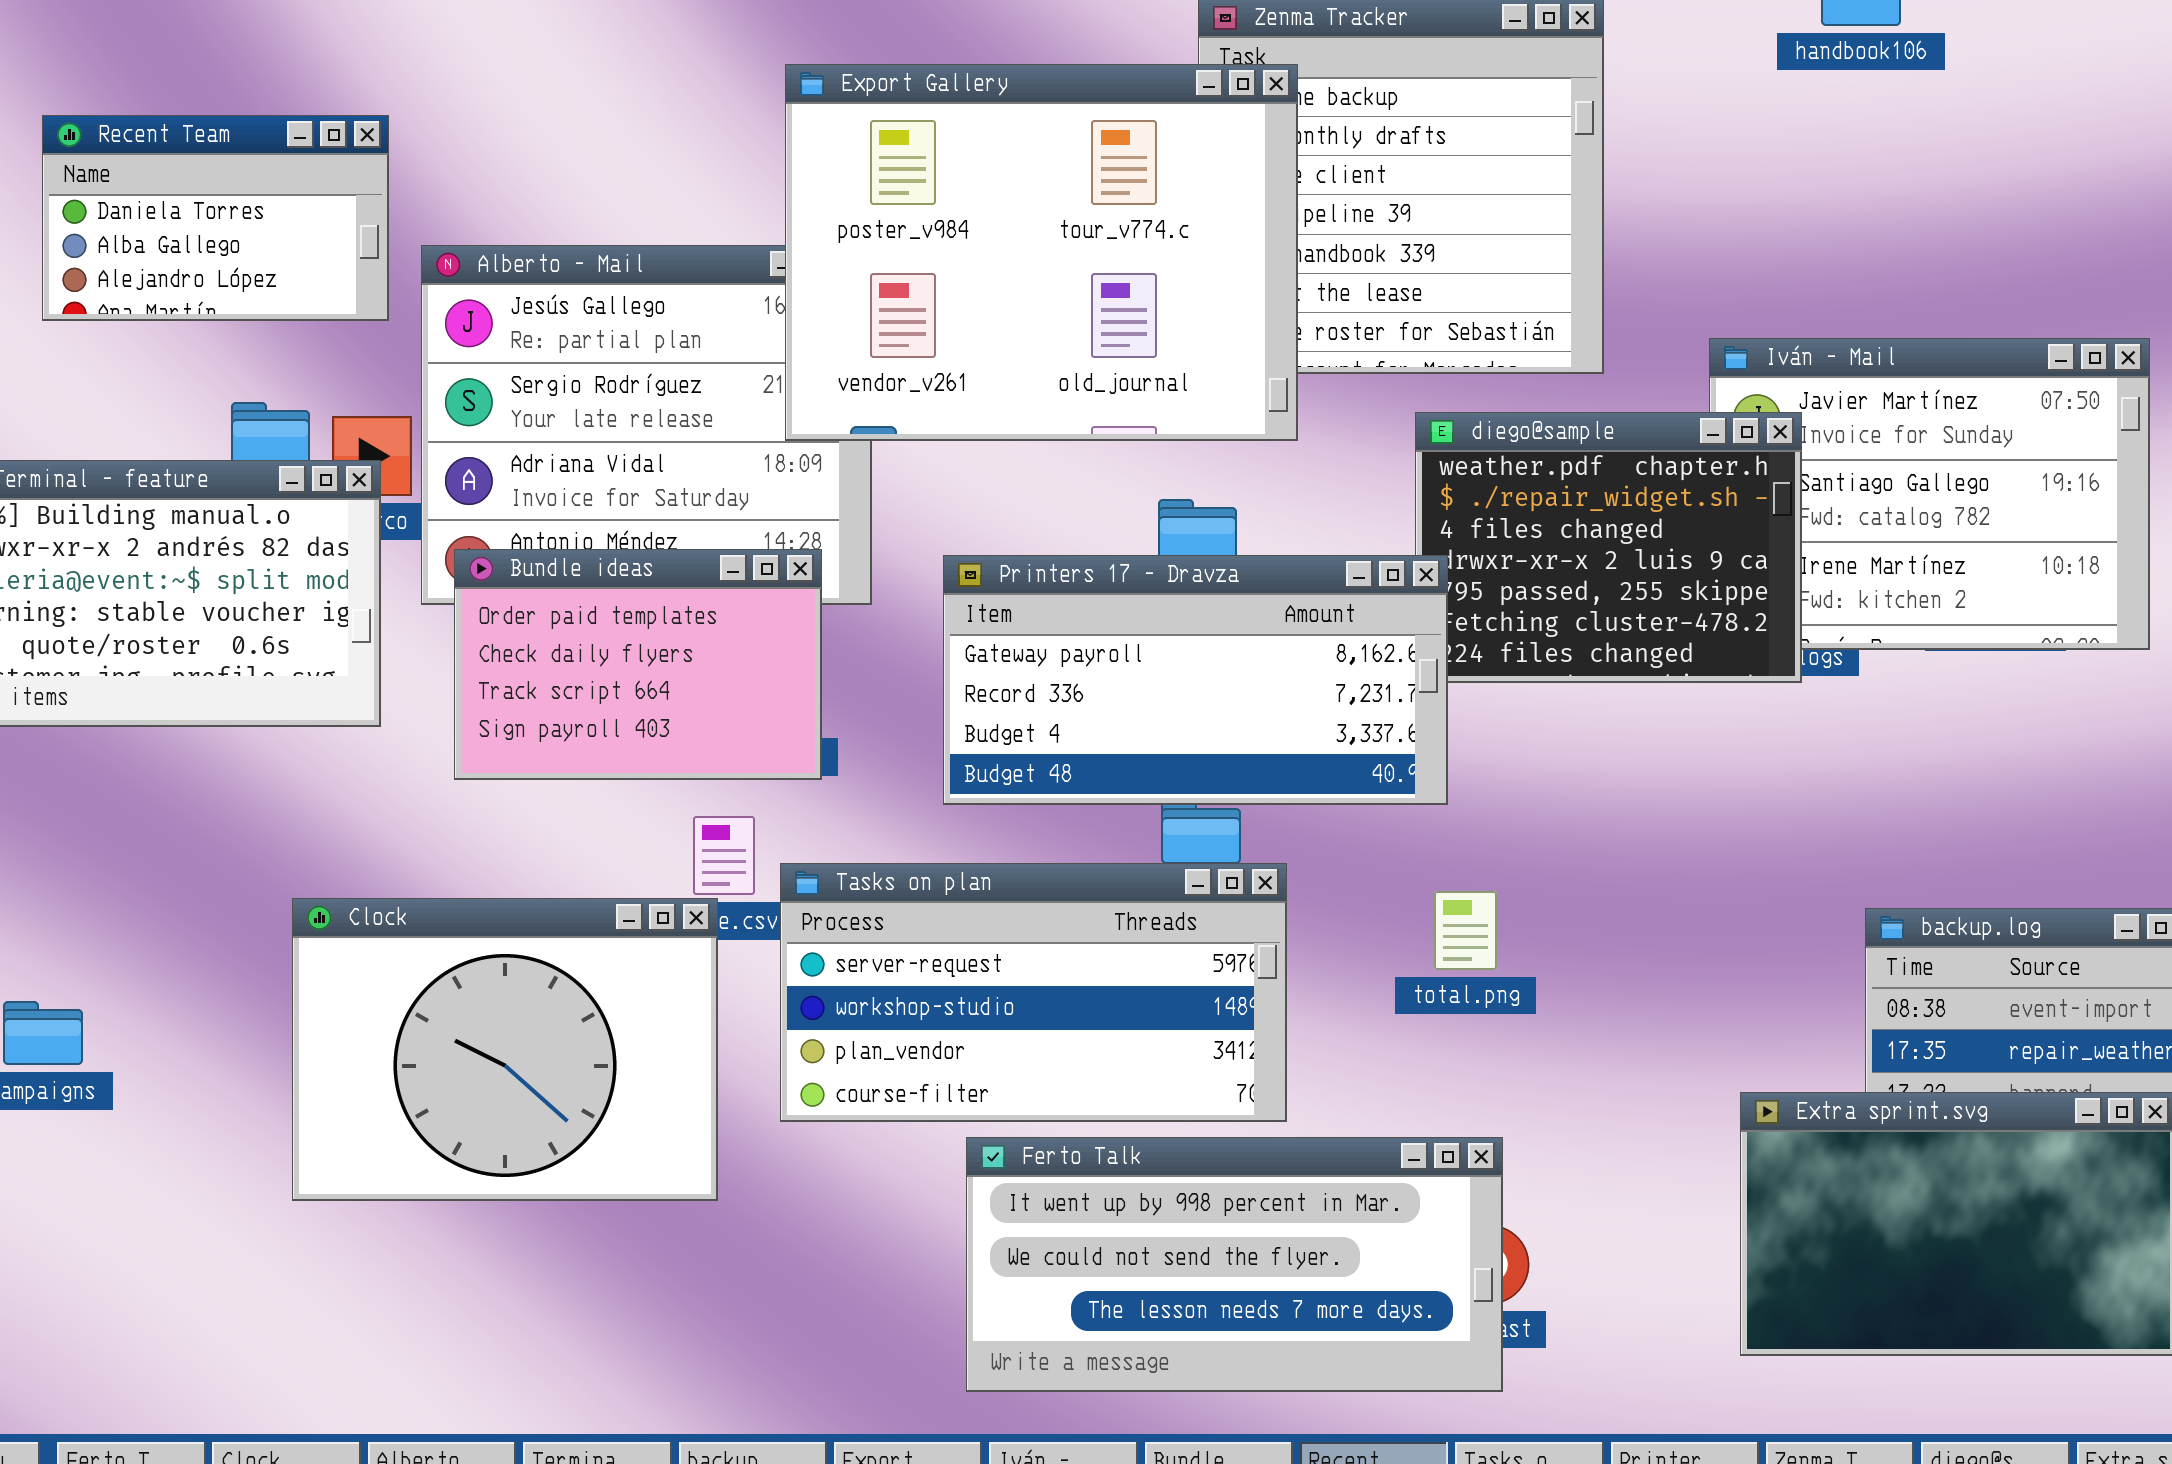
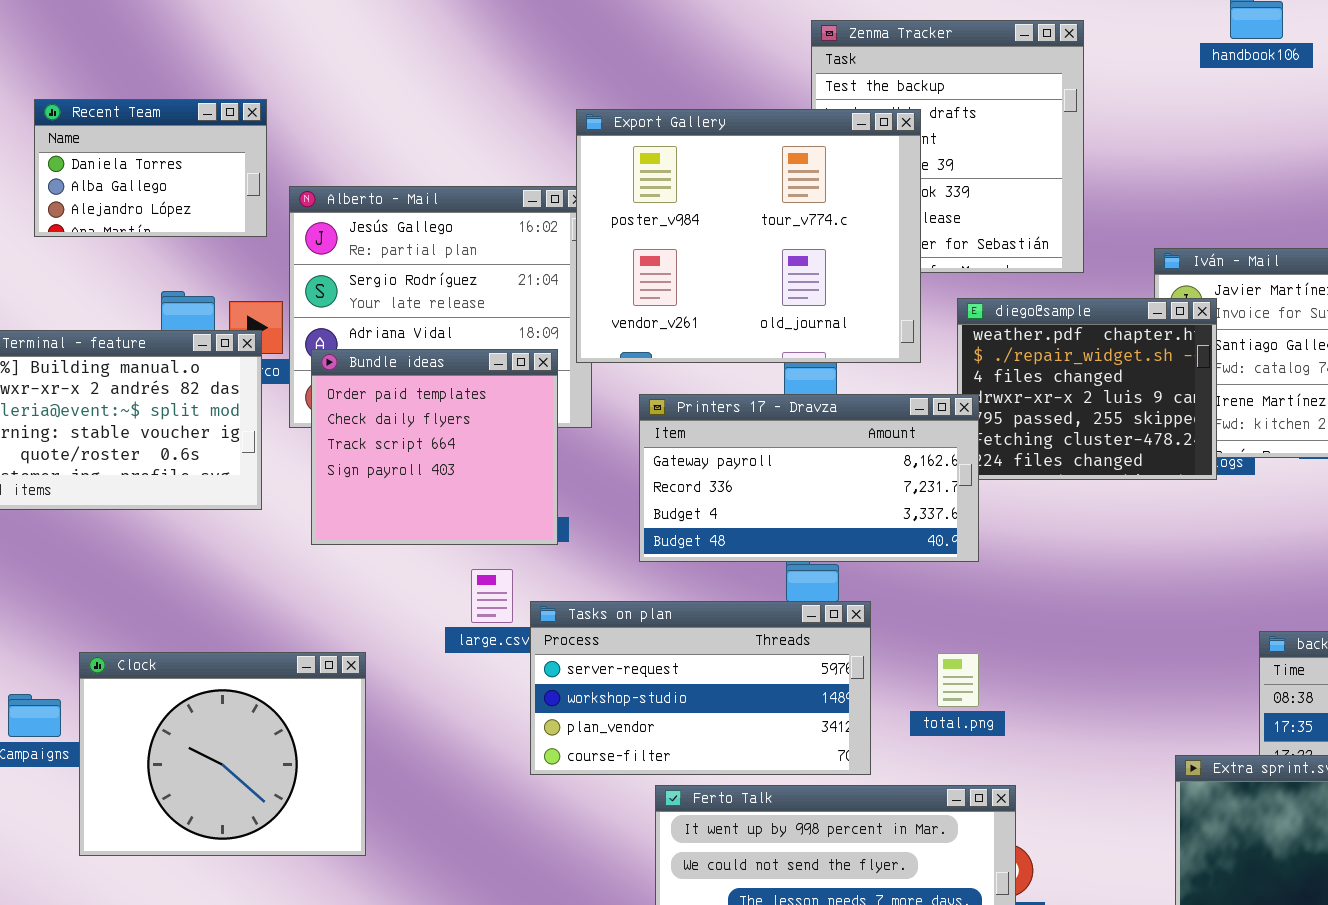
Export Gallery: [785,64,1298,441] -> [576,109,921,363], moved
Bundle ideas: [454,549,822,780] -> [311,349,558,545], resized
total.png: [1434,891,1497,970] -> [937,653,979,707], moved
Clock: [292,898,718,1201] -> [79,652,366,856], moved

